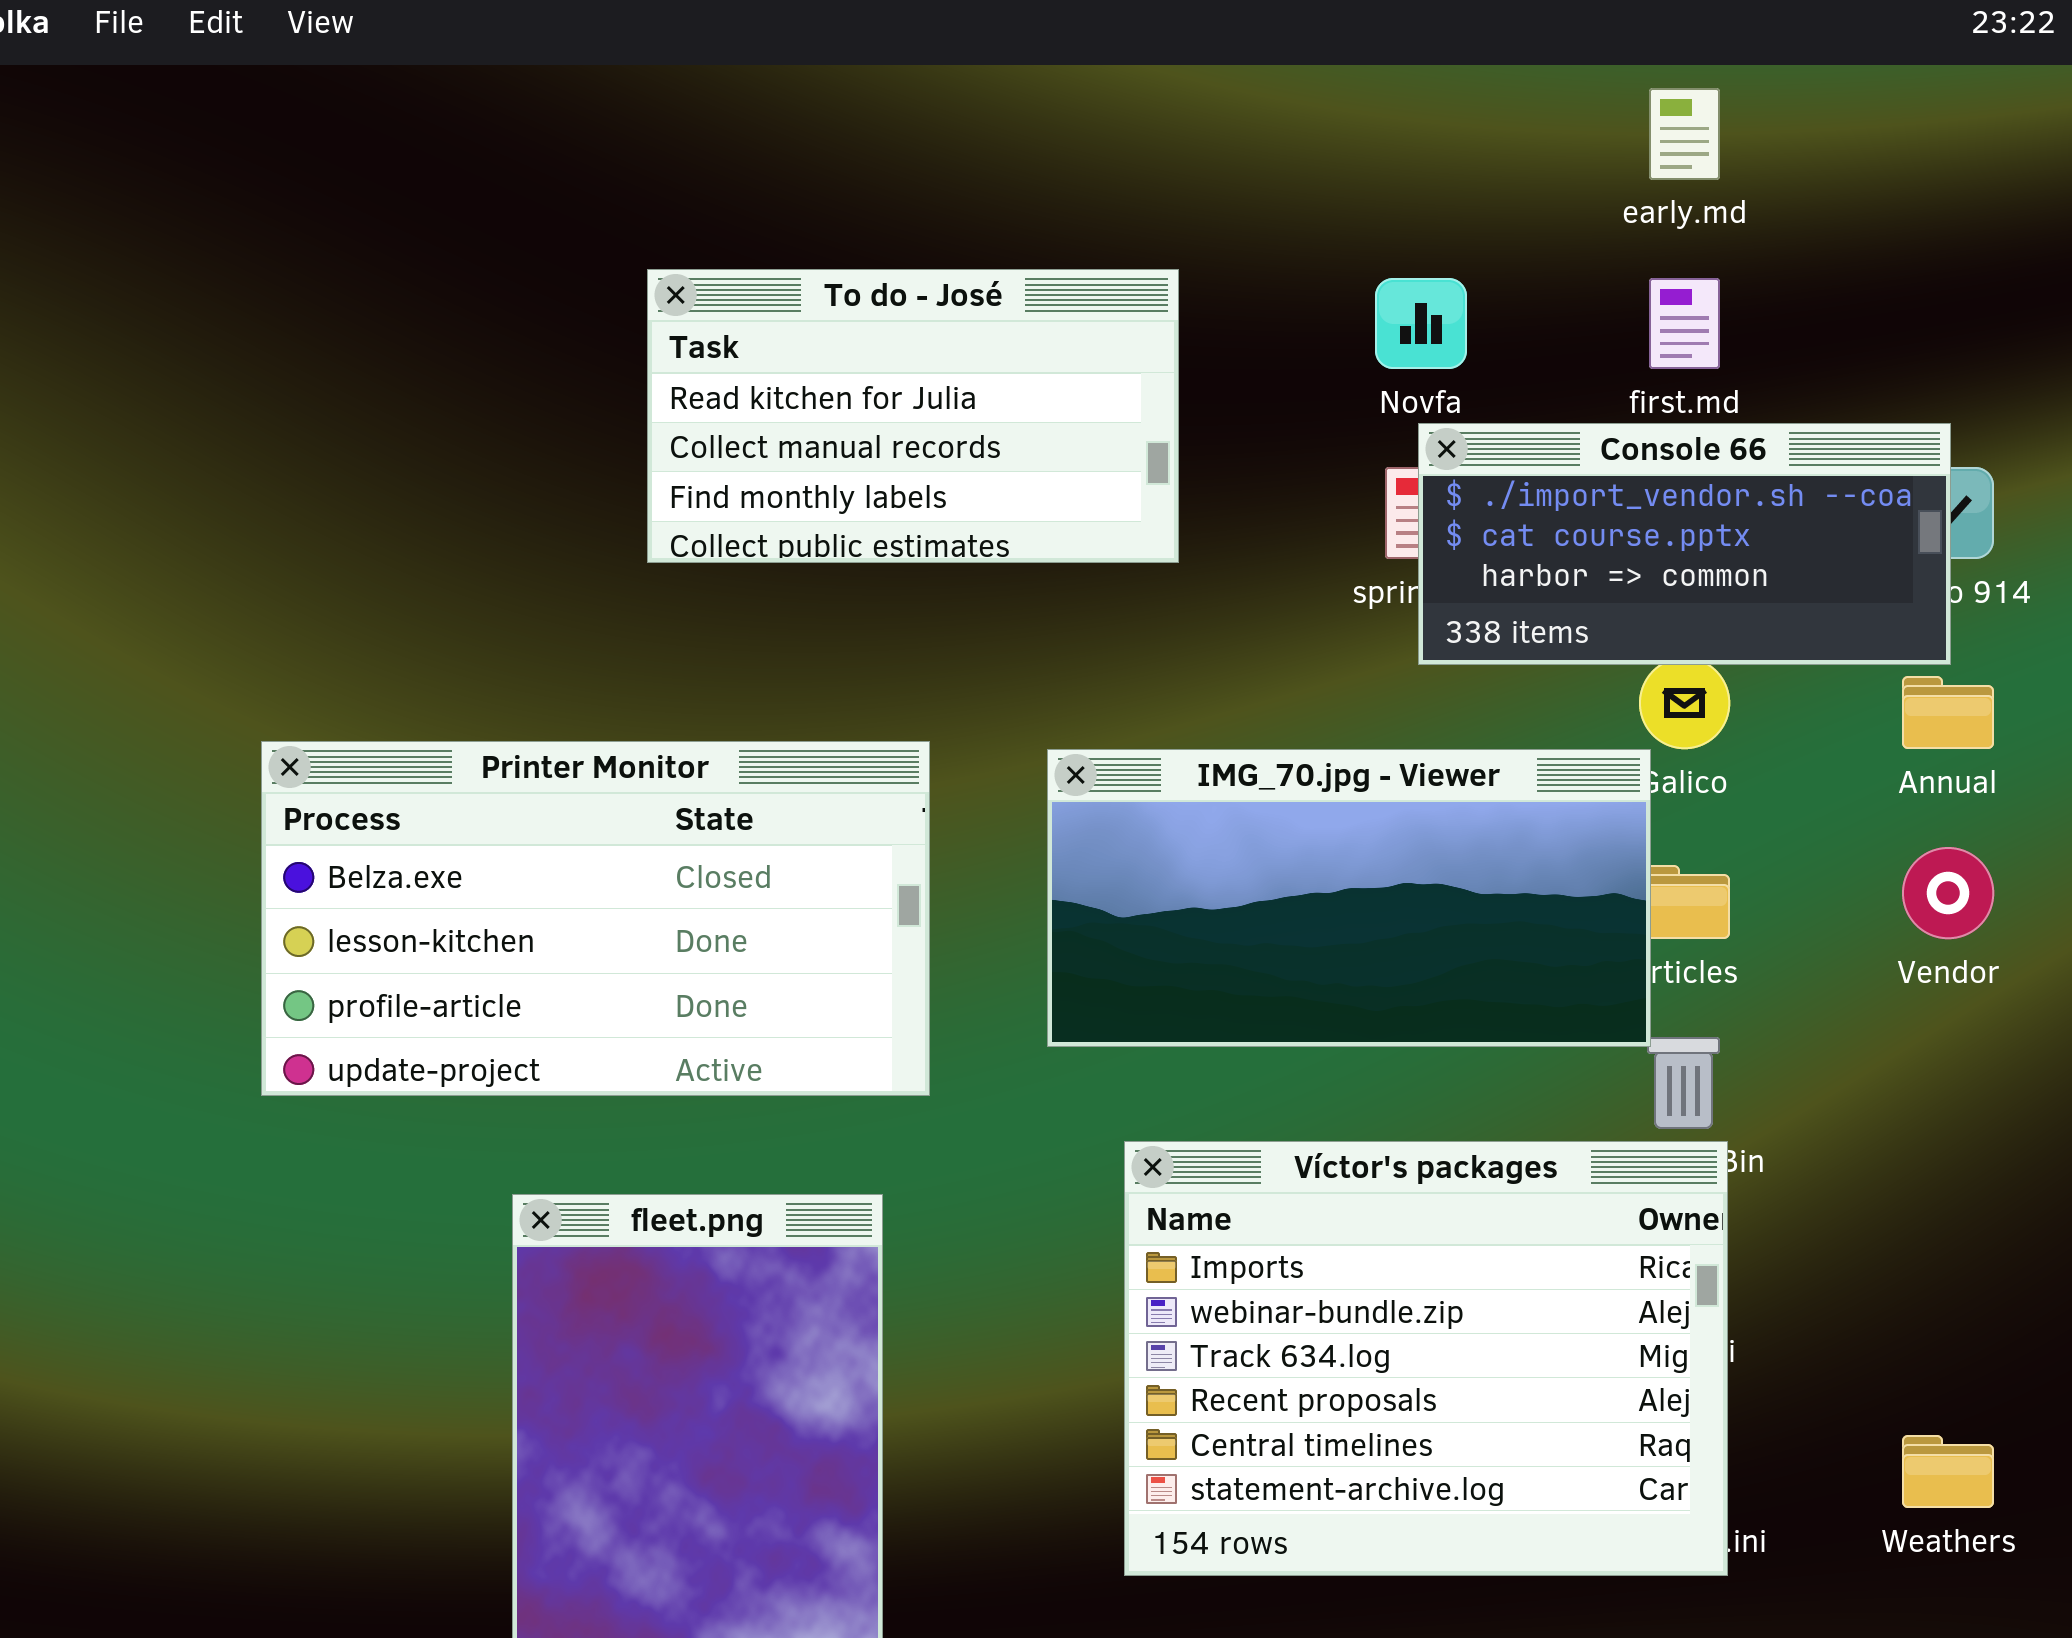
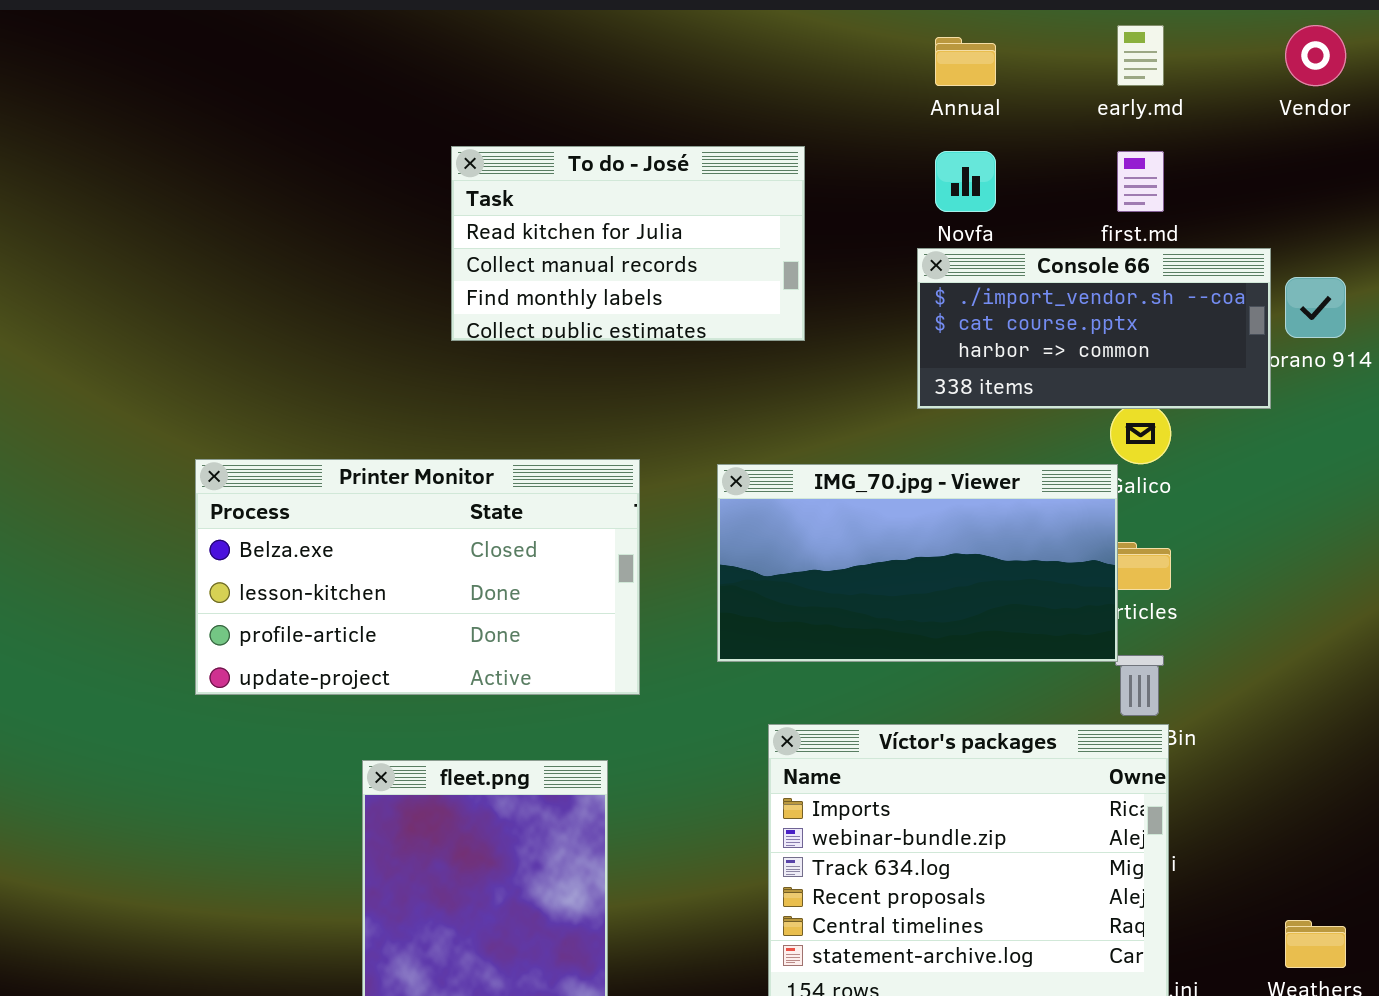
Console 66: [1418,423,1951,665] -> [917,248,1271,409], moved
Annual: [1902,676,1994,749] -> [935,37,996,86], moved
Vendor: [1902,847,1994,939] -> [1285,25,1346,86], moved

